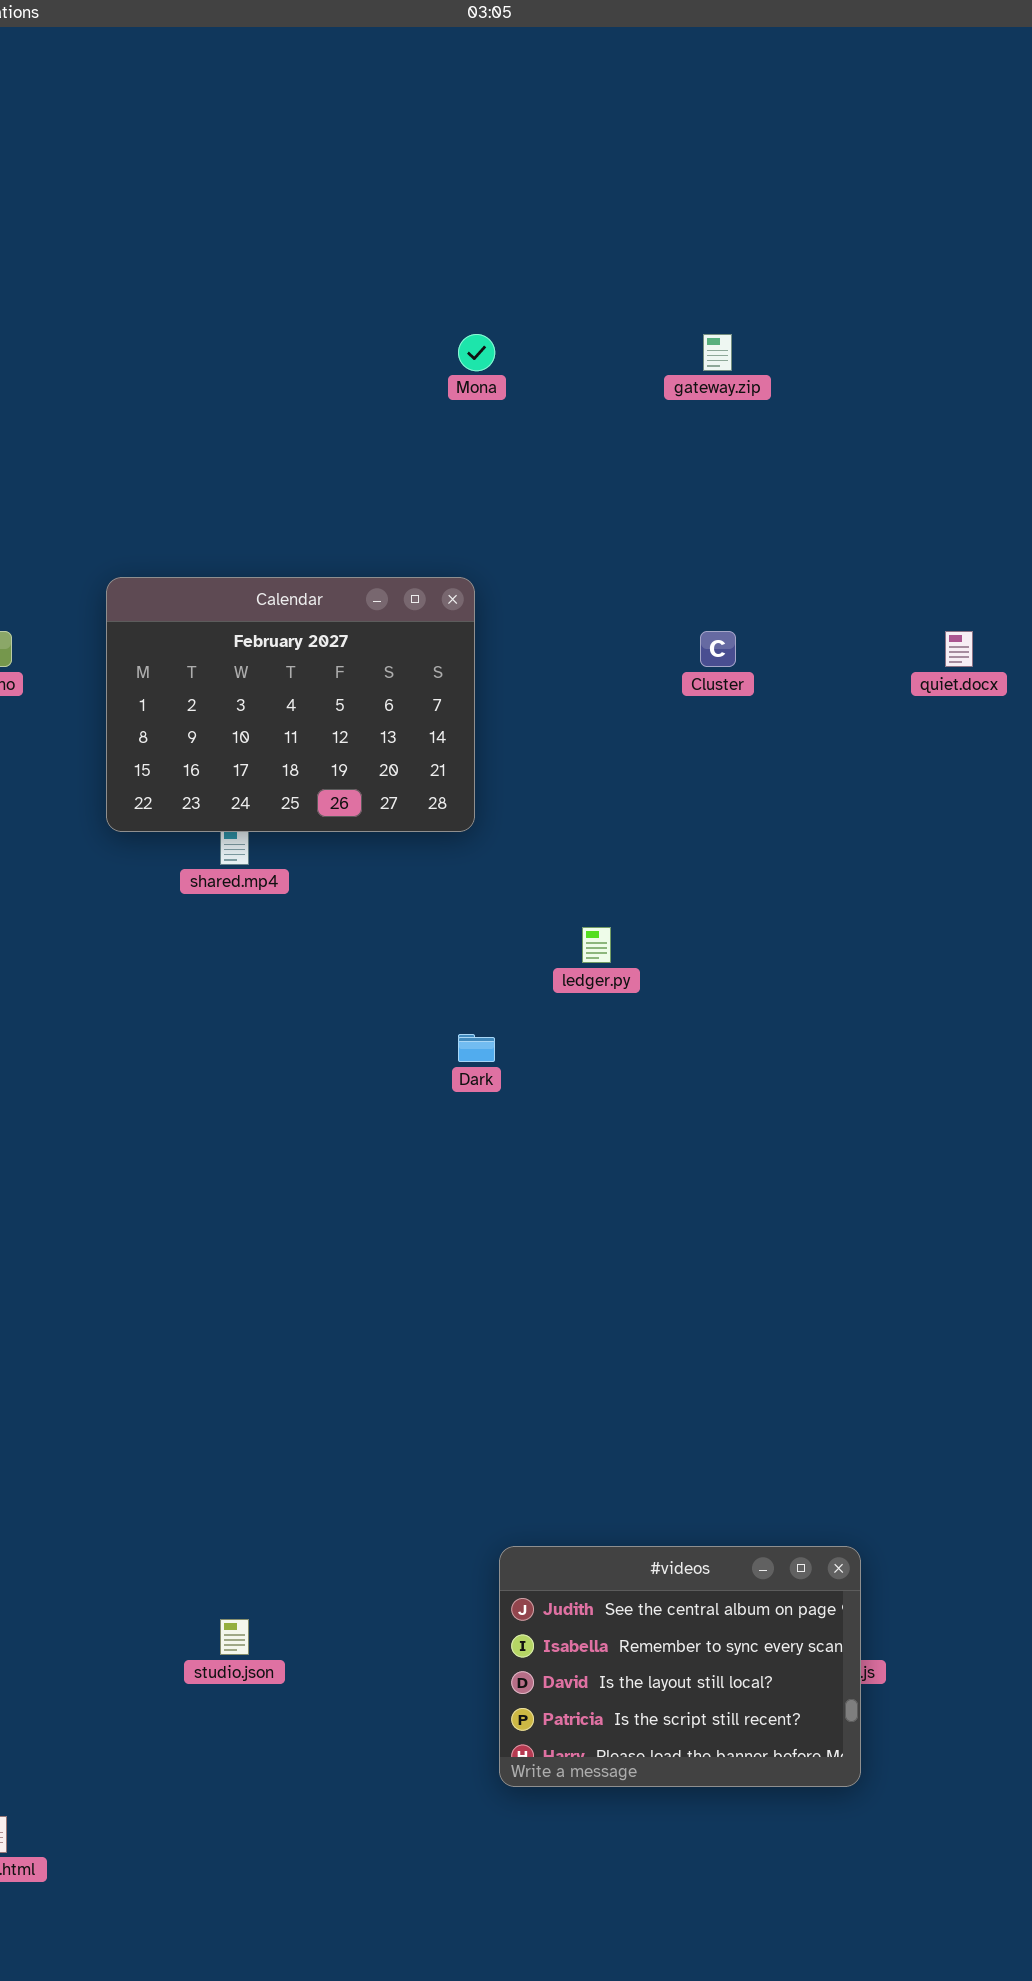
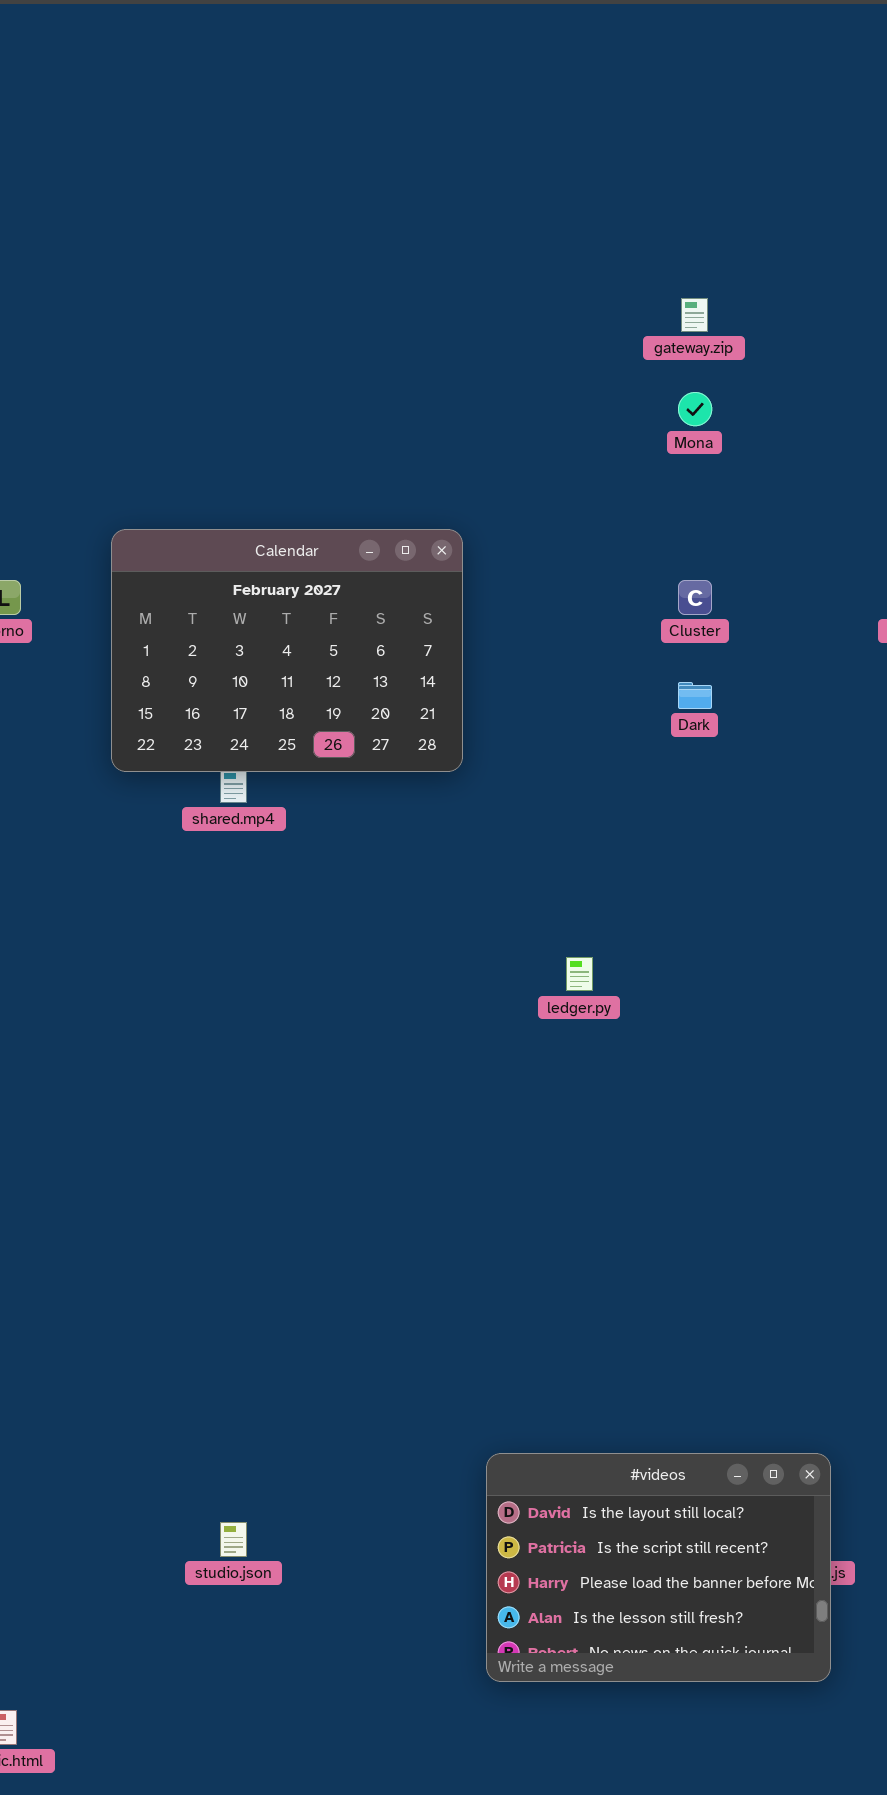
Mona: [458,334,495,371] -> [678,392,712,426], moved
ledger.py: [582,927,611,963] -> [566,957,593,991], moved
Dark: [458,1034,495,1062] -> [678,682,712,709], moved
#videos: [499,1546,861,1787] -> [486,1453,831,1682], scrolled down 2 rows

